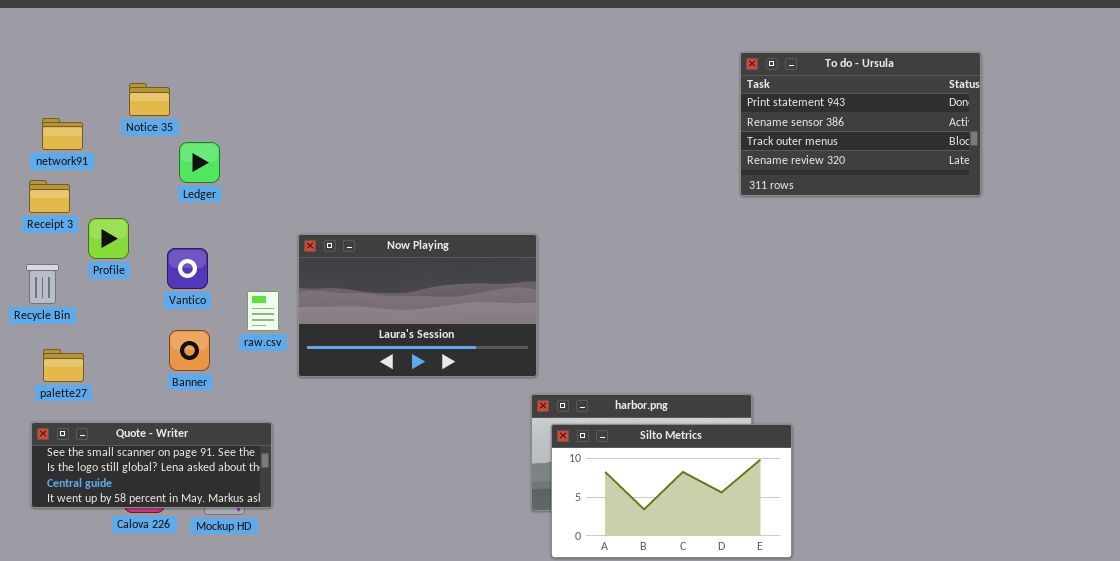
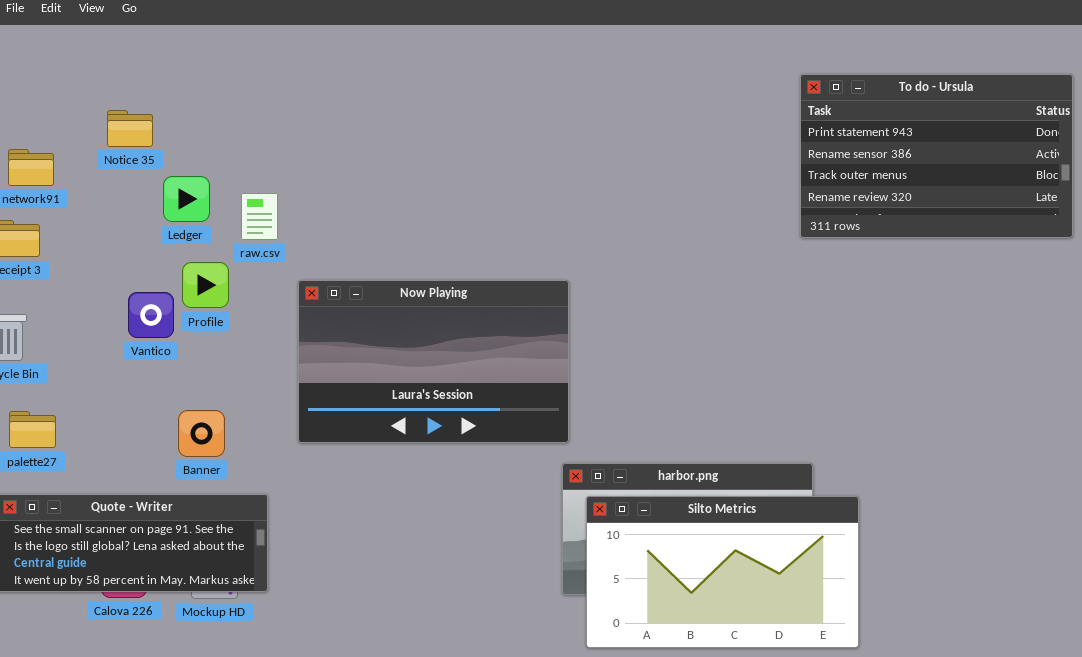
Profile: [88,218,129,259] -> [182,262,229,308], moved
Vantico: [167,248,208,289] -> [128,292,174,338], moved
raw.csv: [247,291,279,331] -> [241,193,278,240], moved
Banner: [169,330,210,371] -> [178,410,225,457], moved

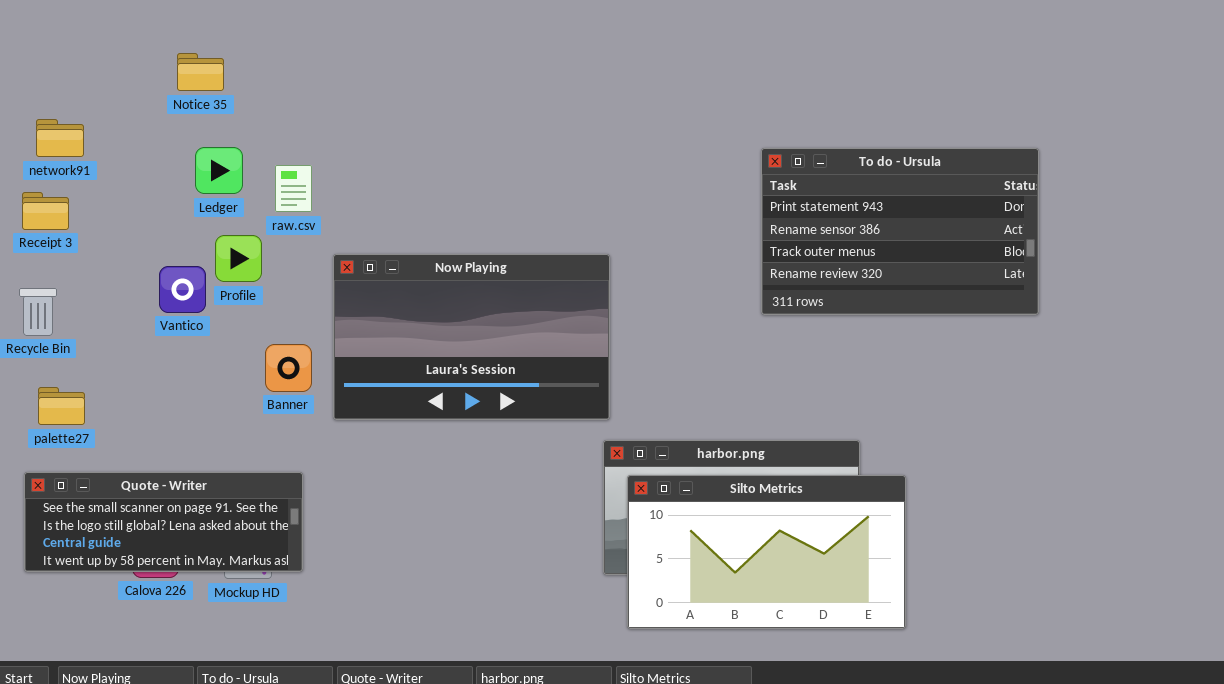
To do - Ursula: [800,74,1073,238] -> [761,148,1039,315], moved
Notice 35: [107,110,153,147] -> [177,53,224,91], moved
Banner: [178,410,225,457] -> [265,344,312,392], moved

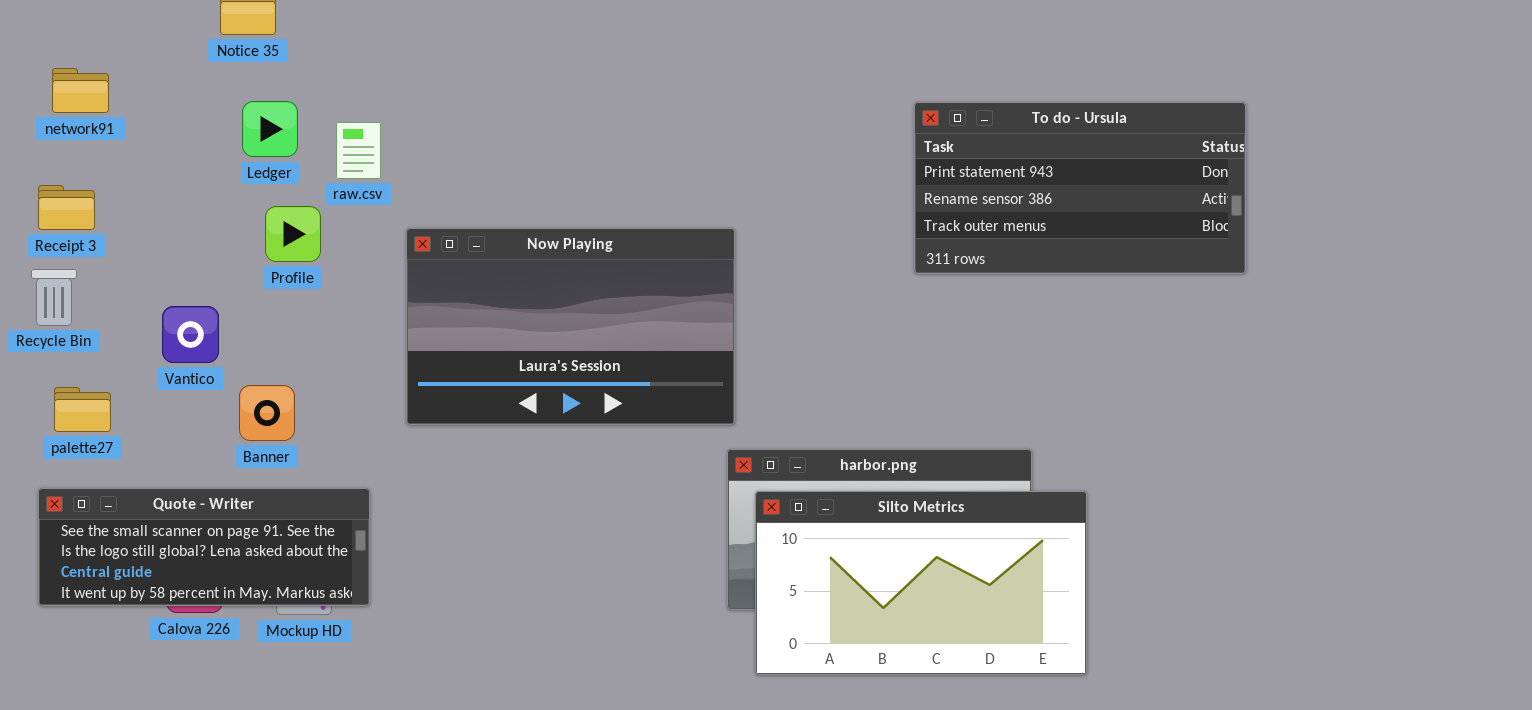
To do - Ursula: [761,148,1039,315] -> [914,102,1246,274], resized
Receipt 3: [22,192,69,230] -> [38,185,95,230], moved
Vantico: [159,266,206,313] -> [162,306,219,363], moved
Banner: [265,344,312,392] -> [239,385,295,441], moved

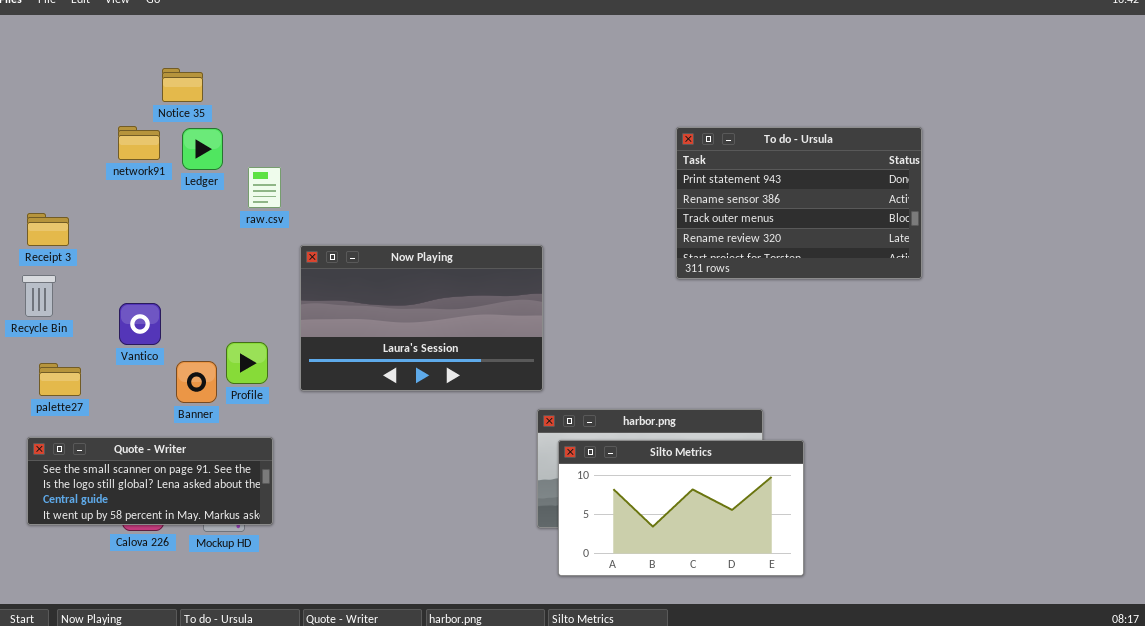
network91: [52,68,109,113] -> [118,126,160,160], moved
Ledger: [242,101,298,157] -> [182,128,223,170], moved
To do - Ursula: [914,102,1246,274] -> [676,127,922,279], resized
Profile: [265,206,321,262] -> [226,342,268,384], moved

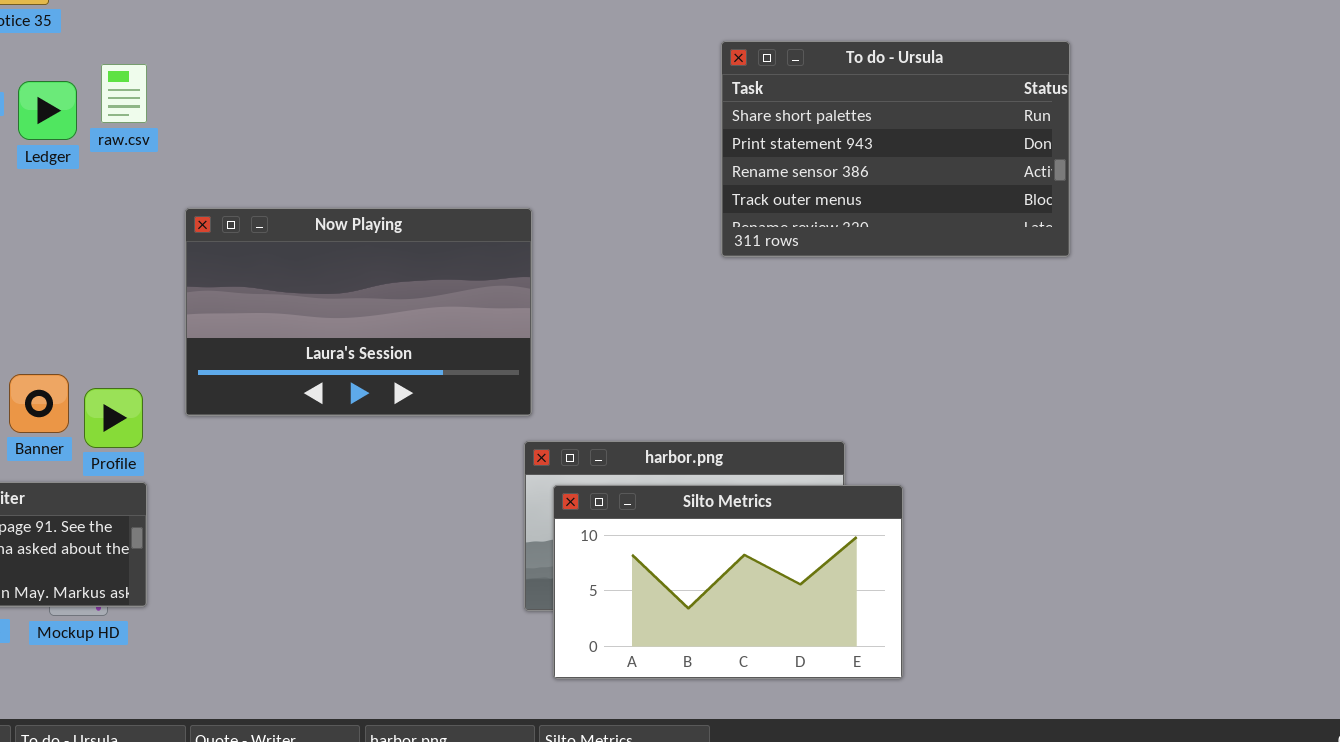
To do - Ursula: [676,127,922,279] -> [721,41,1070,257], scrolled up 1 row
Ledger: [182,128,223,170] -> [18,81,77,140], moved
raw.csv: [248,167,281,208] -> [101,64,147,123], moved
Profile: [226,342,268,384] -> [84,388,143,448], moved

